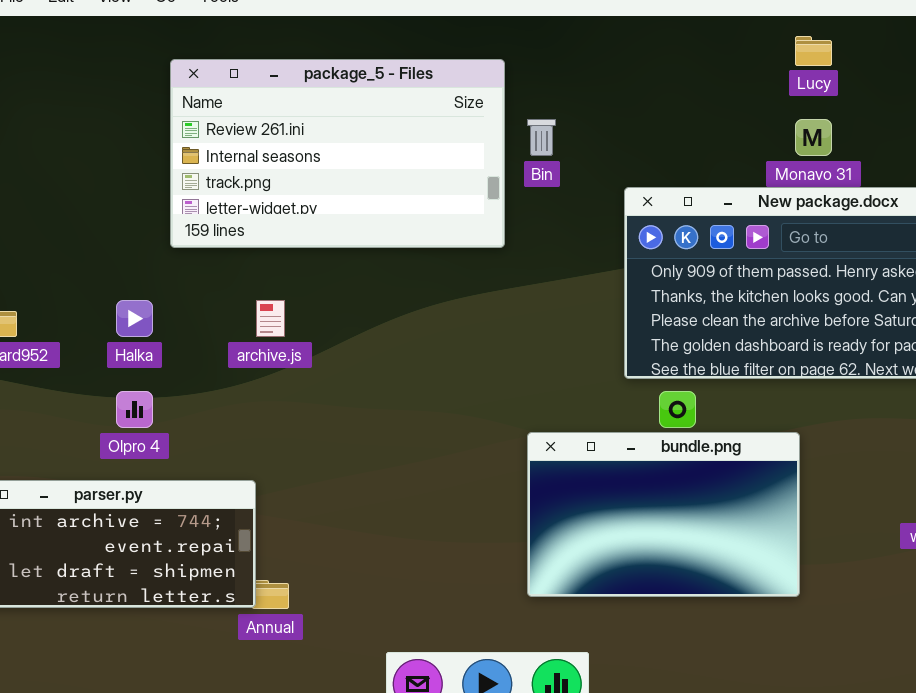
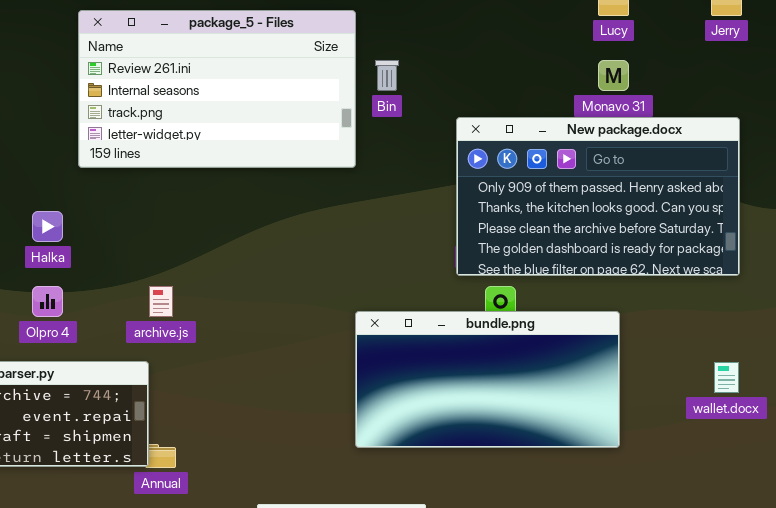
archive.js: [256,300,285,337] -> [149,286,173,317], moved
bundle.png: [527,432,800,597] -> [355,311,620,448], moved, resized

